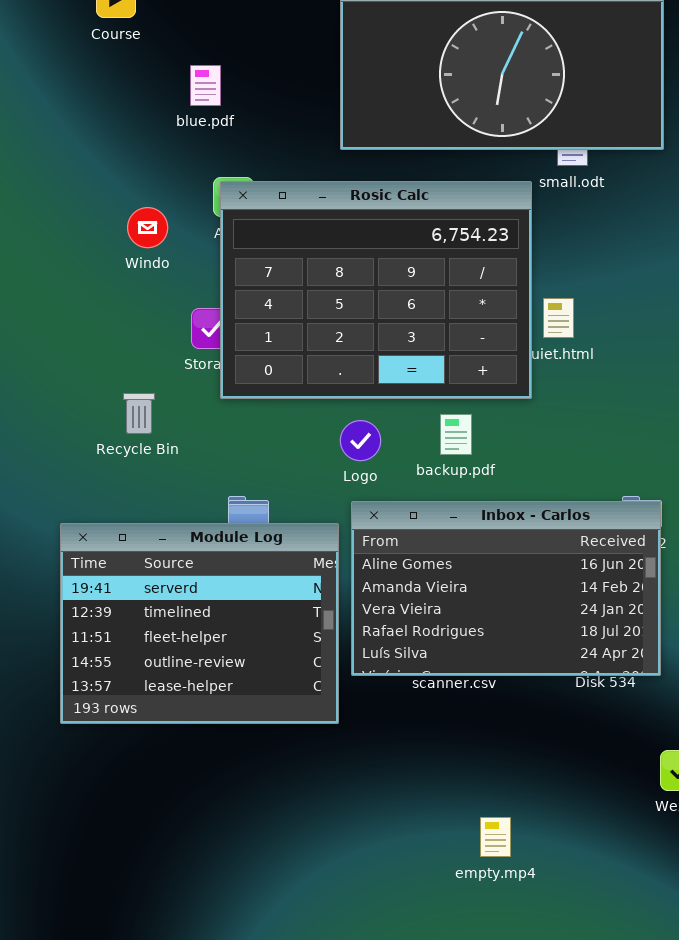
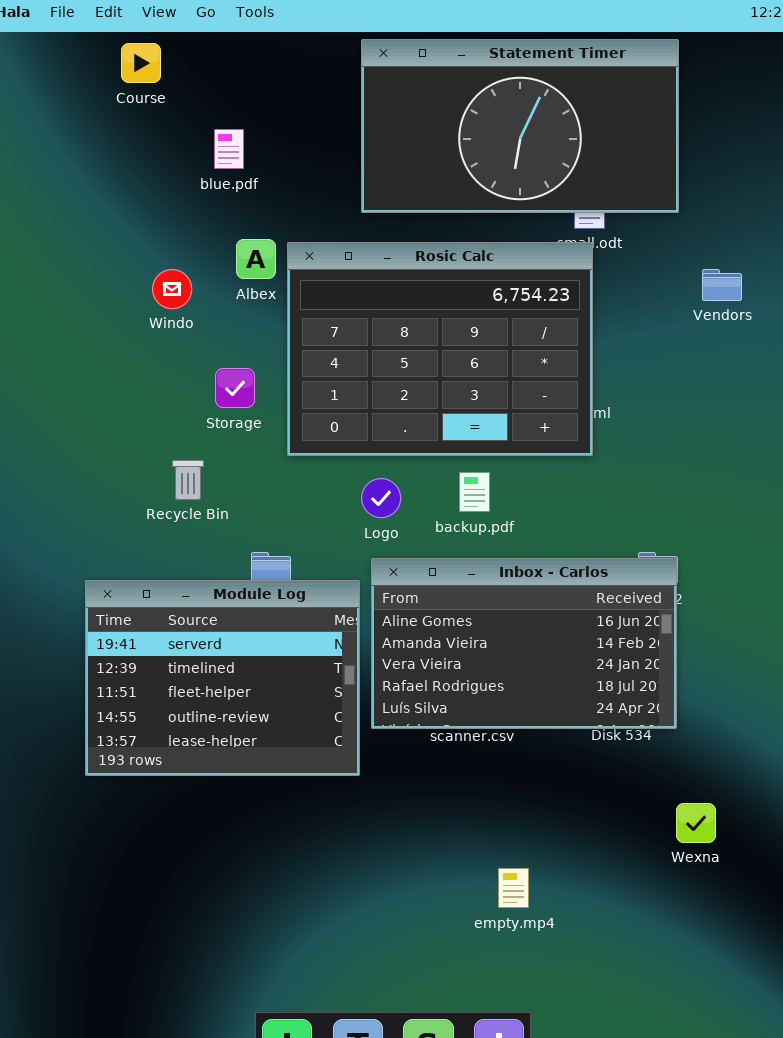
Rosic Calc: [220,181,532,399] -> [287,242,593,456], moved
Recycle Bin: [123,393,155,434] -> [172,460,204,500], moved

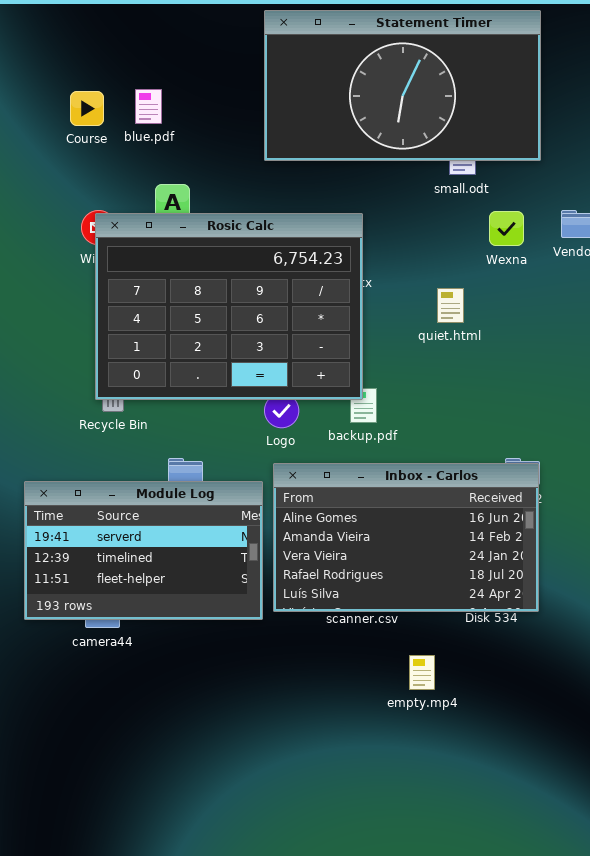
Course: [121,43,161,83] -> [70,91,104,126], moved
Rosic Calc: [287,242,593,456] -> [95,213,363,400], moved
Module Log: [85,580,360,776] -> [24,481,263,620], resized
Wexna: [676,803,716,843] -> [489,211,524,246], moved
empty.mp4: [498,868,529,908] -> [409,655,435,690], moved

